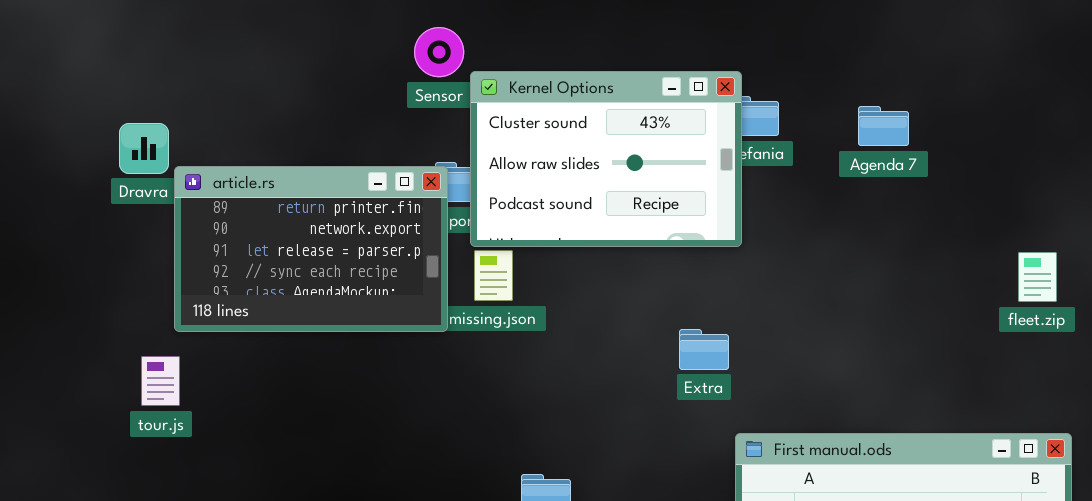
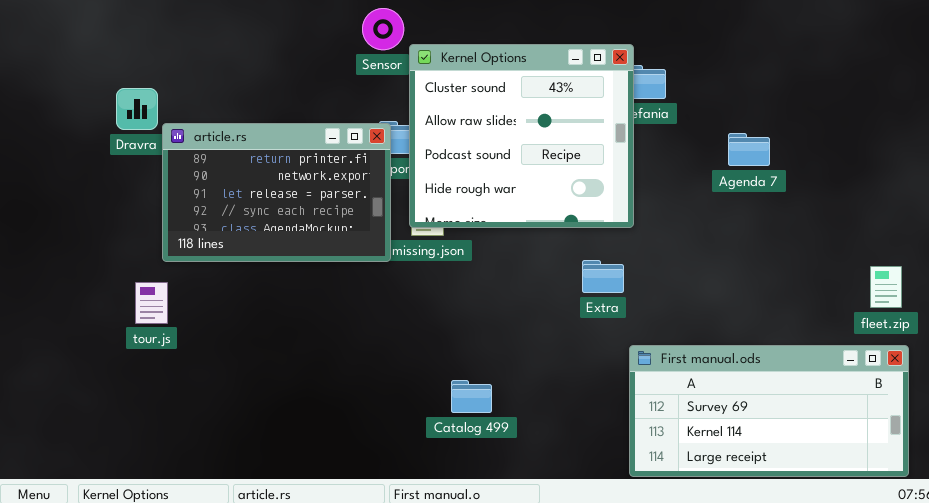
Kernel Options: [470,71,742,247] -> [409,44,634,228], resized
Agenda 7: [858,106,909,146] -> [728,133,770,166], moved
fleet.zip: [1018,252,1057,302] -> [870,266,902,308], moved

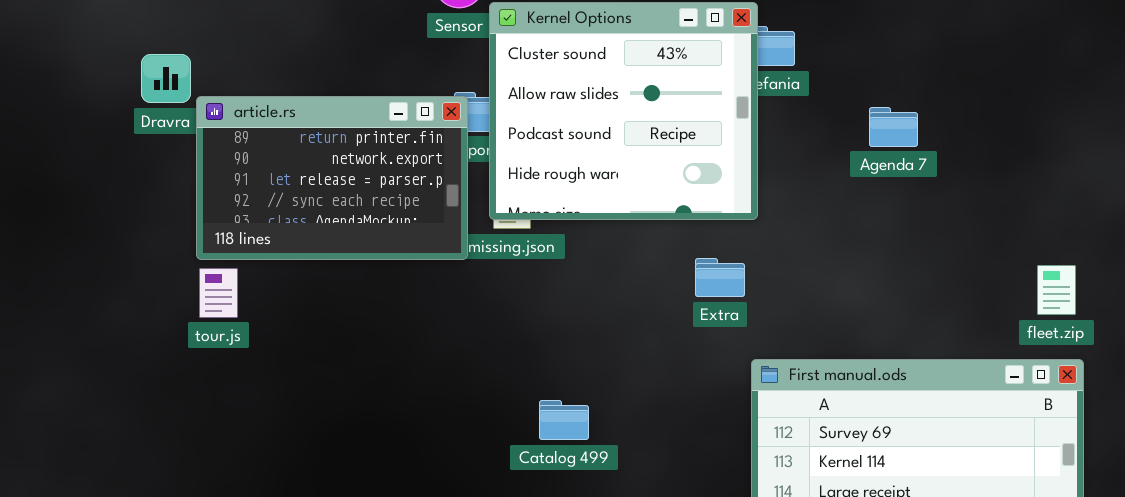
tour.js: [135,282,168,324] -> [199,268,238,318], moved

